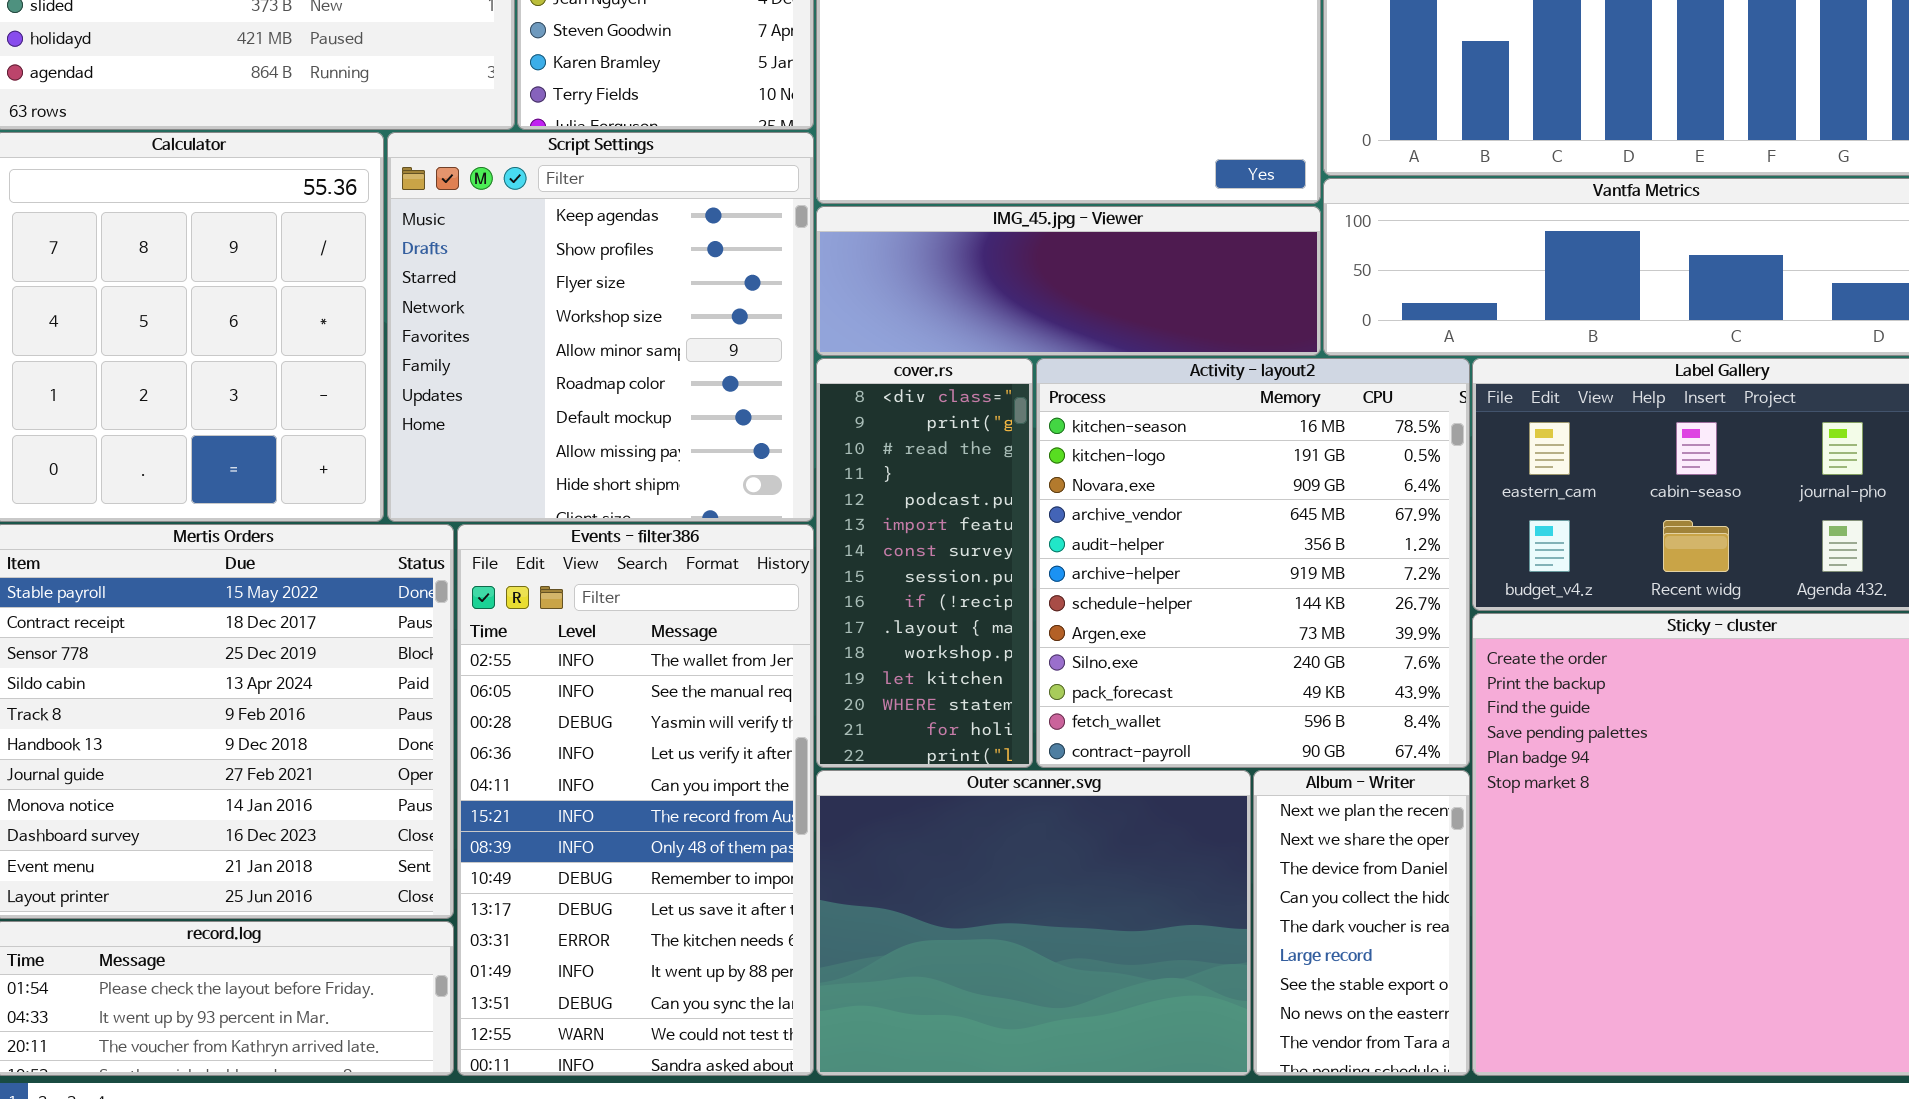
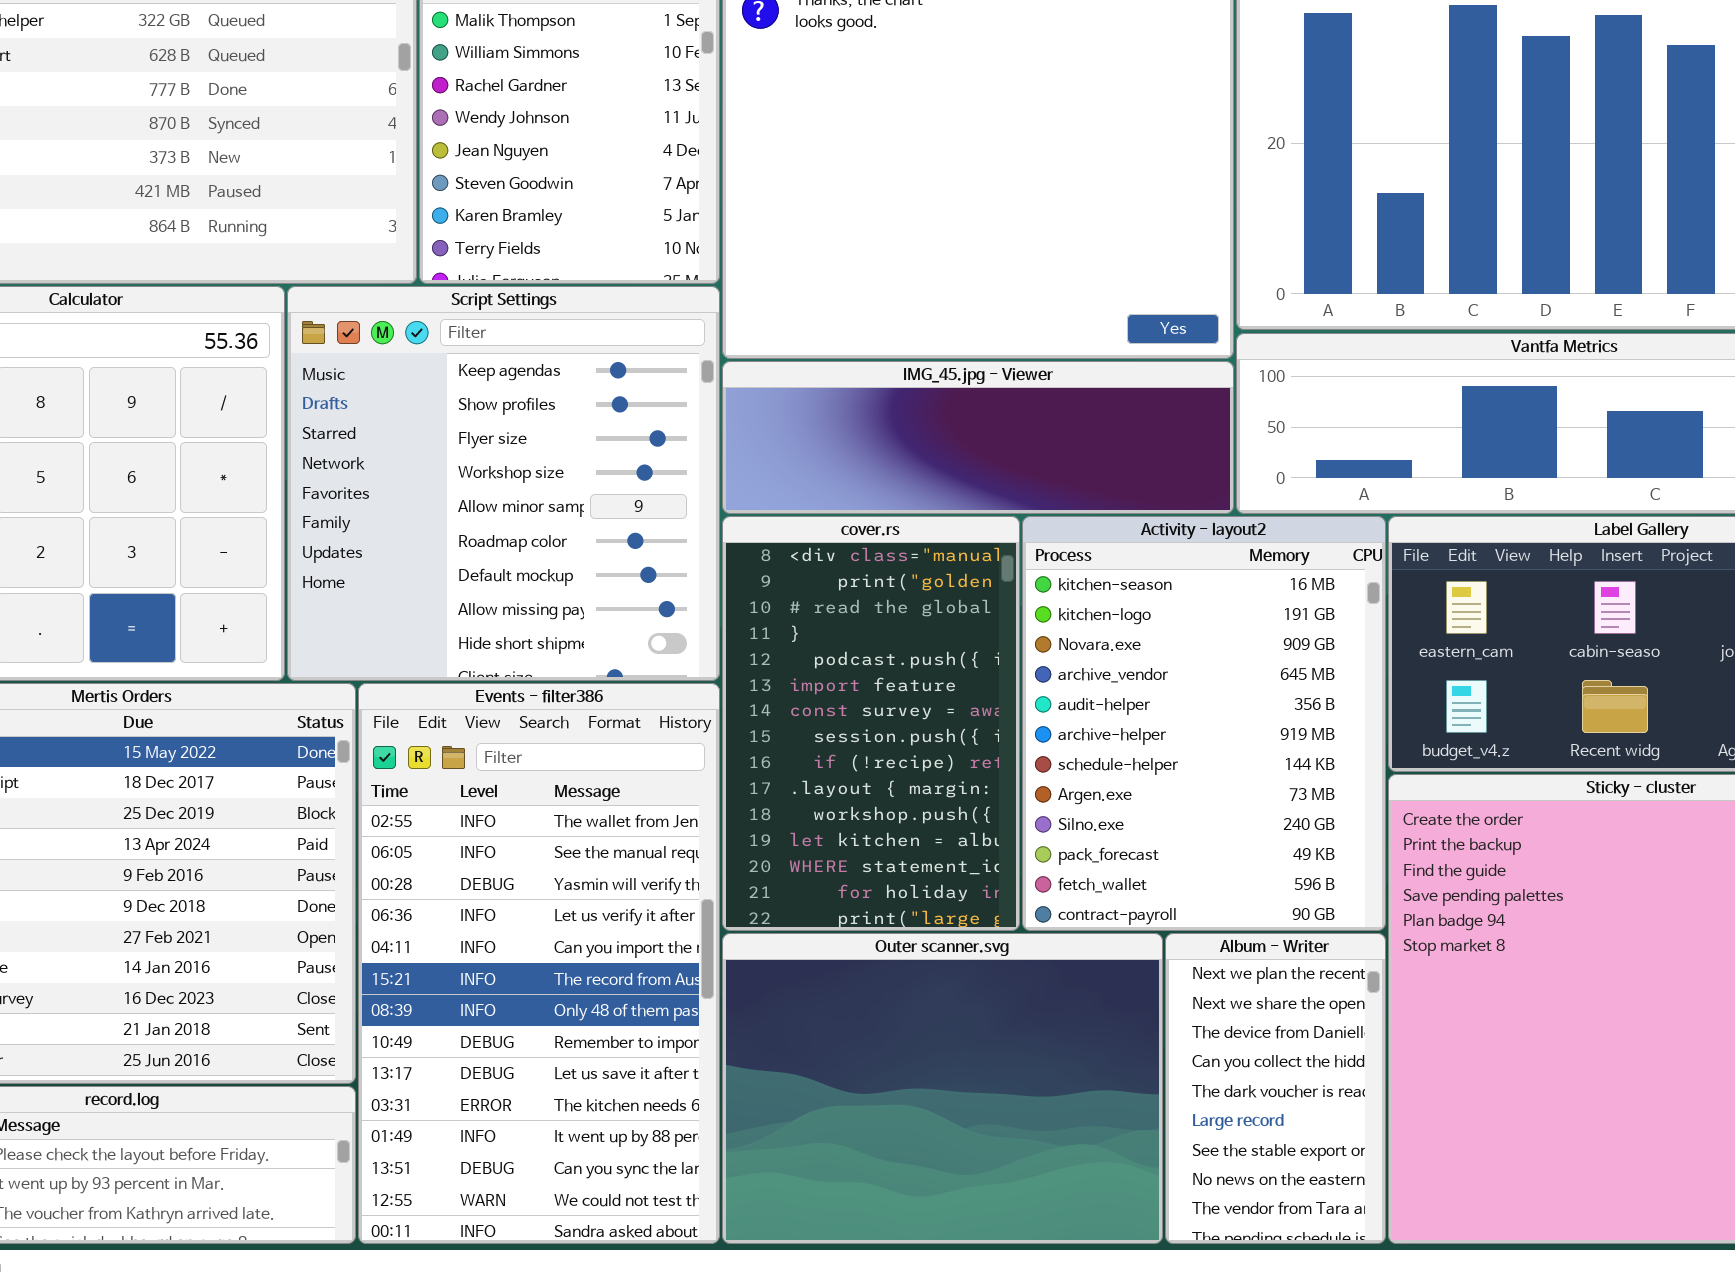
cover.rs: [816,358,1033,768] -> [722,516,1020,931], resized
Activity - layout2: [1036,358,1470,768] -> [1022,516,1386,931], resized

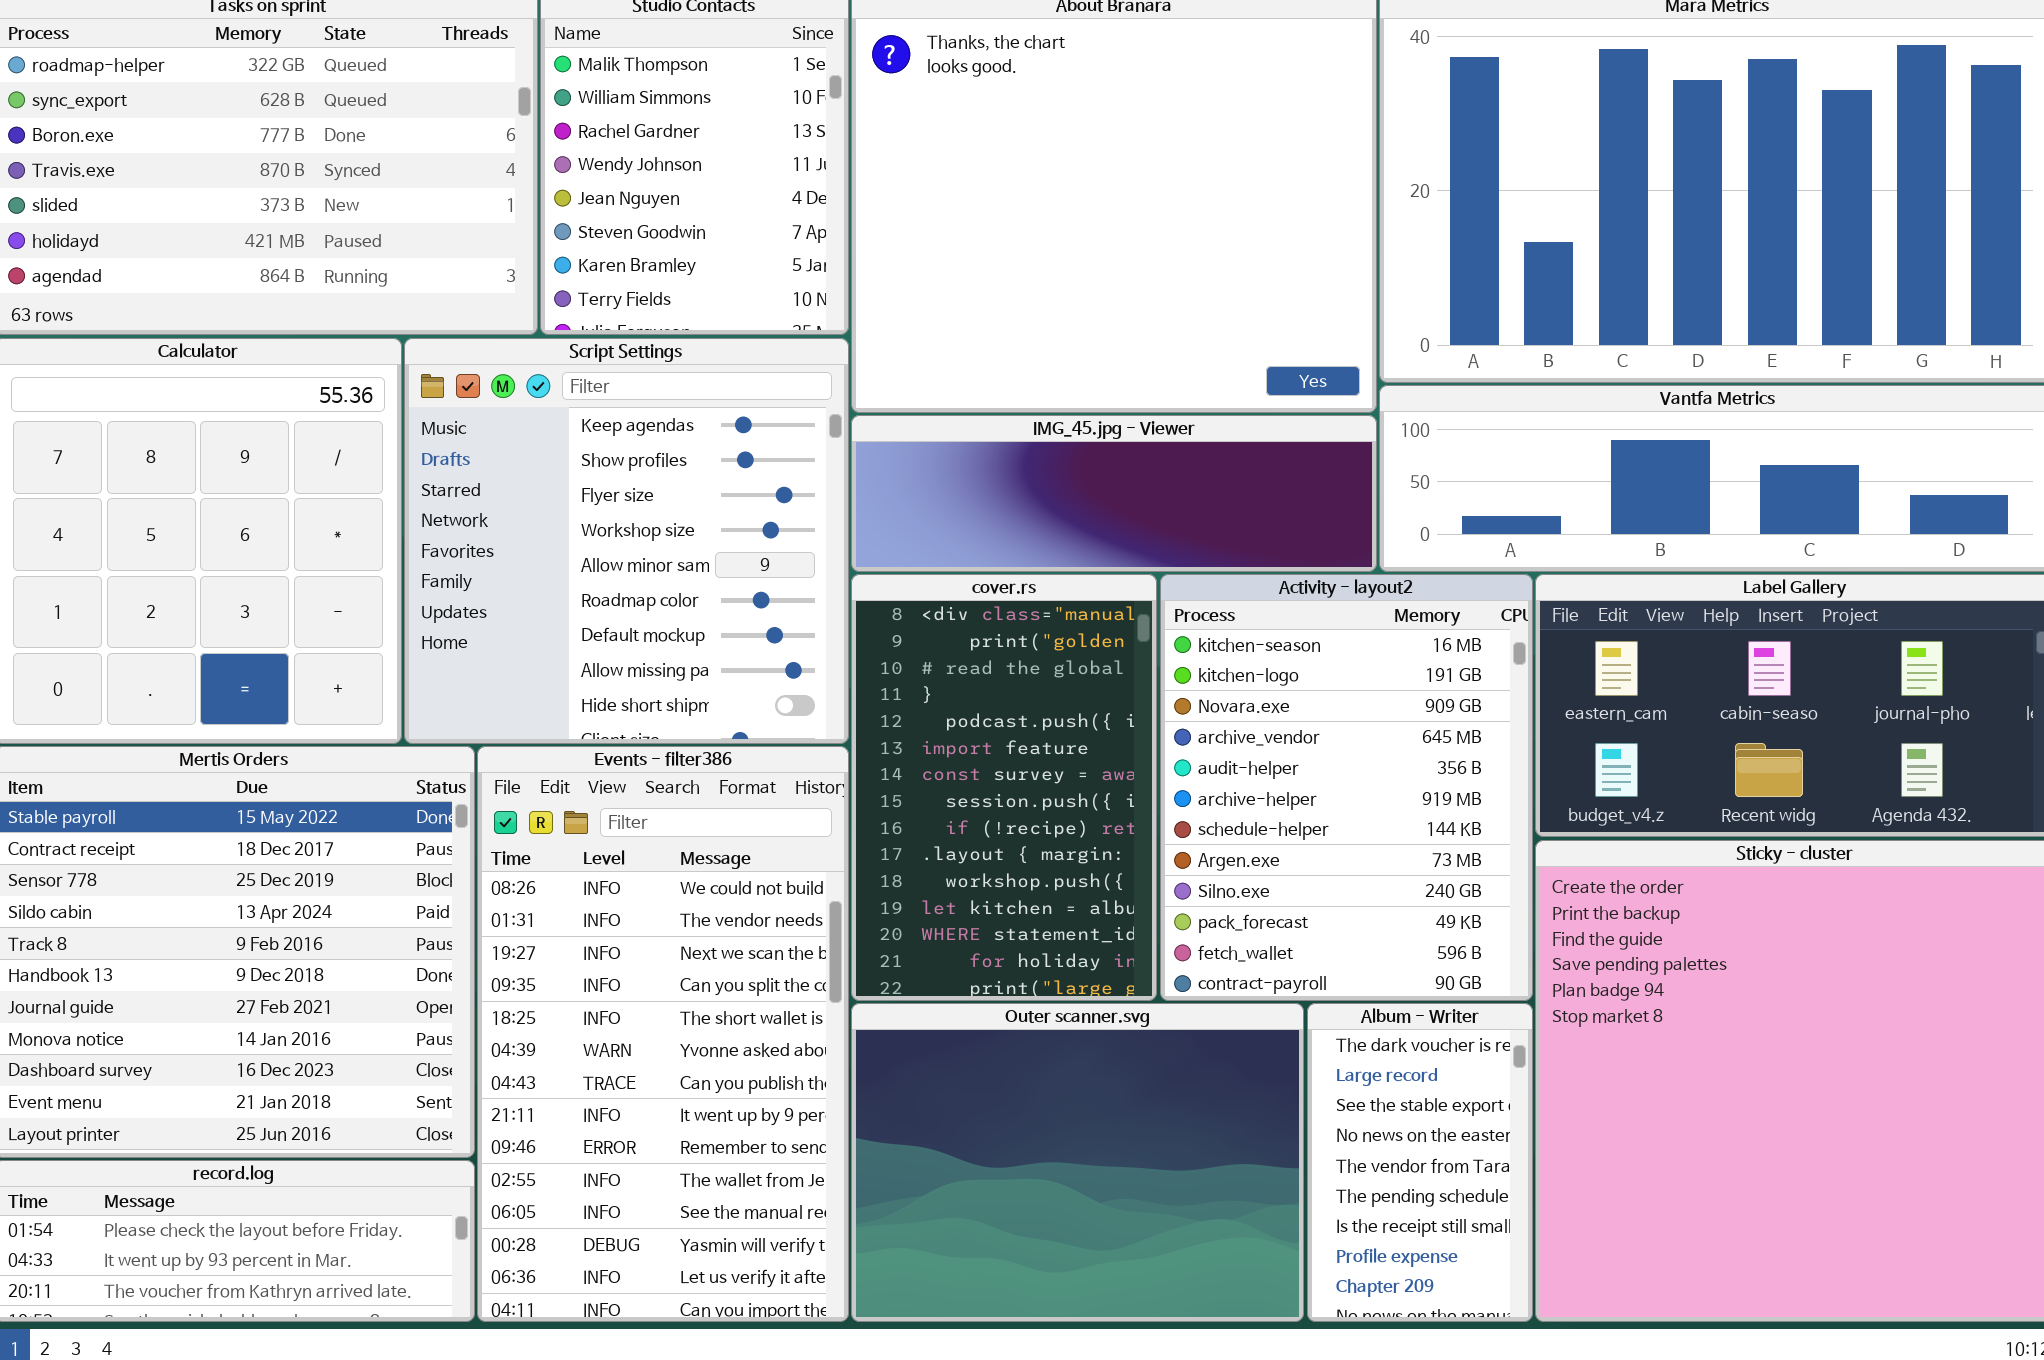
Events - filter386: [358,683,720,1244] -> [477,746,849,1322], scrolled up 9 rows
Album - Writer: [1165,933,1386,1244] -> [1307,1003,1533,1322], scrolled down 4 rows

